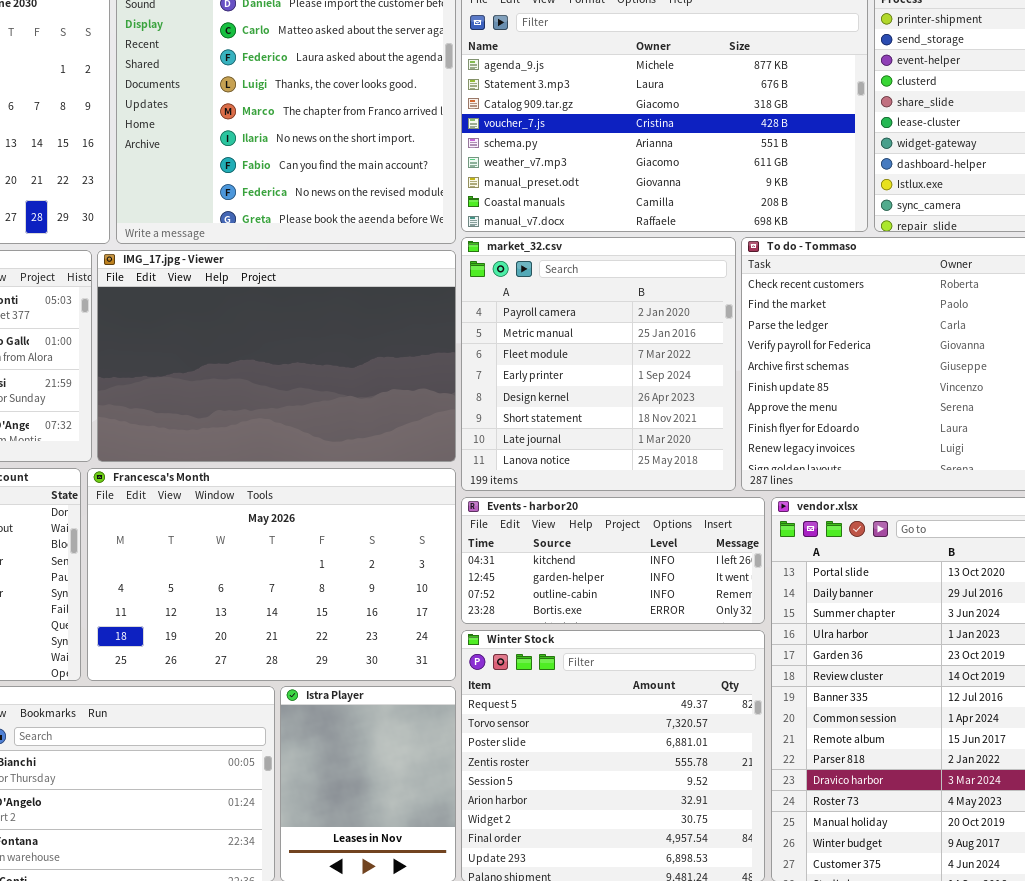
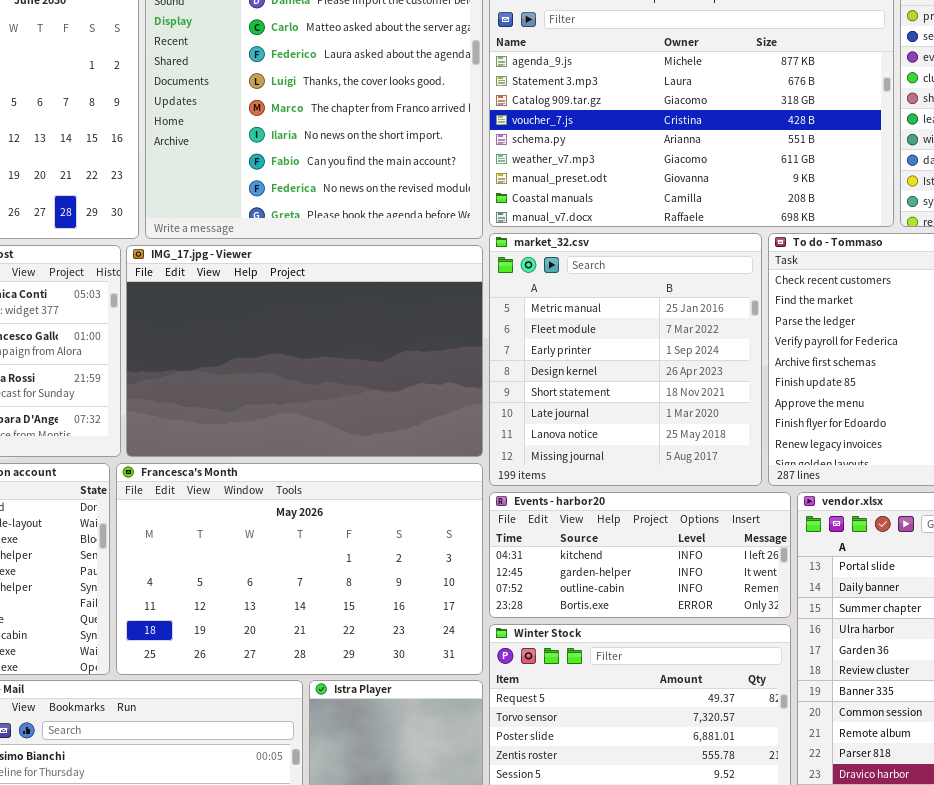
market_32.csv: [461,237,736,491] -> [489,233,762,486], scrolled down 1 row

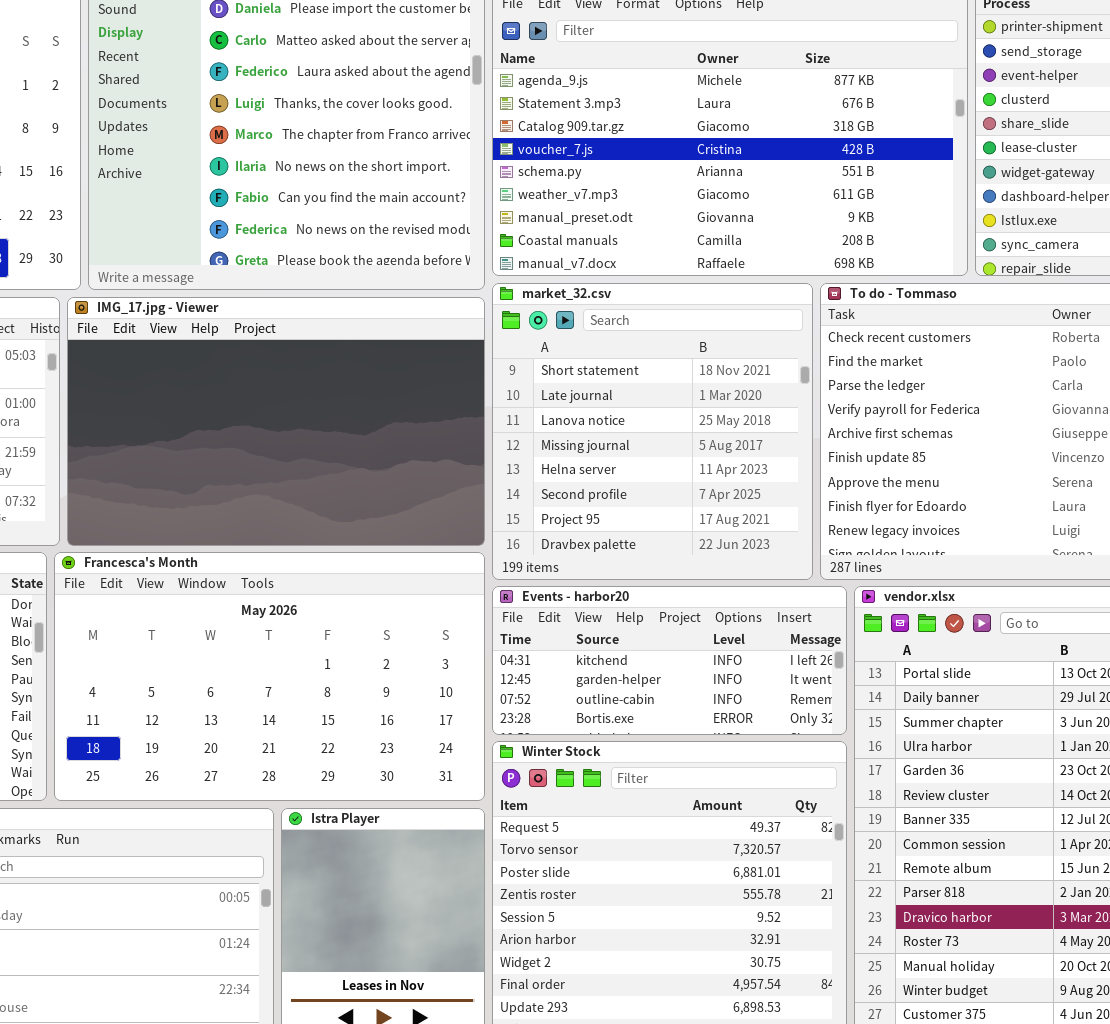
market_32.csv: [489,233,762,486] -> [492,283,813,580], scrolled down 4 rows

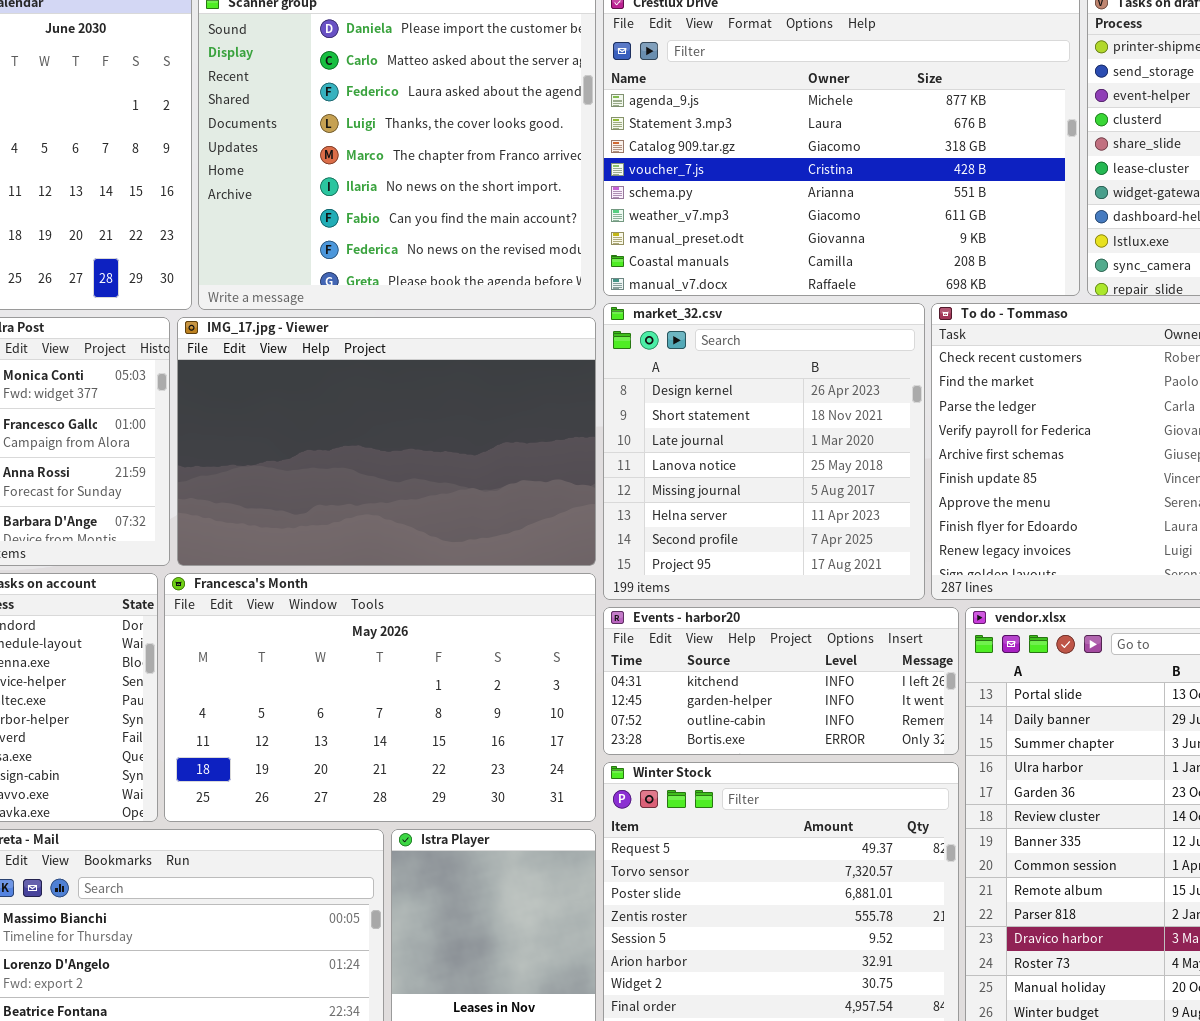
market_32.csv: [492,283,813,580] -> [603,303,925,600], scrolled up 1 row

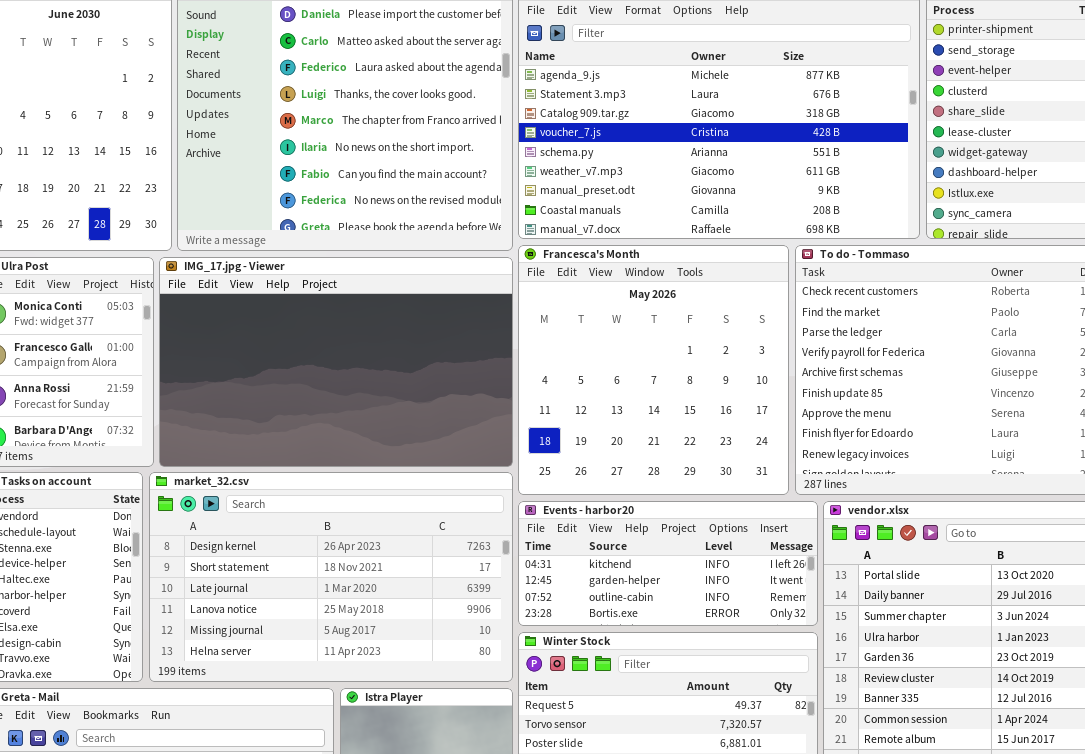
market_32.csv: [603,303,925,600] -> [149,472,513,682], moved, resized
Francesca's Month: [164,573,596,822] -> [518,245,789,495], moved, resized

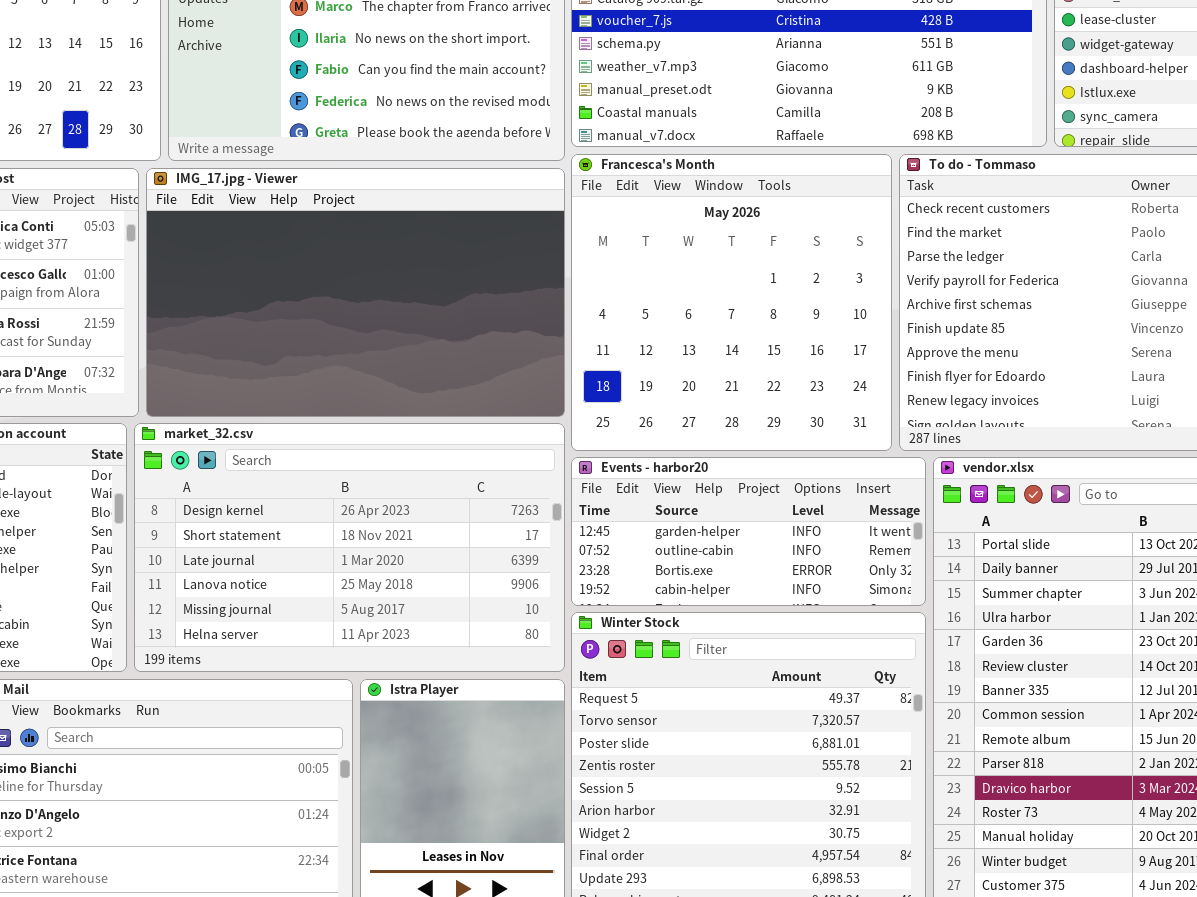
Events - harbor20: [518,501,818,626] -> [571,457,926,606], scrolled down 1 row

